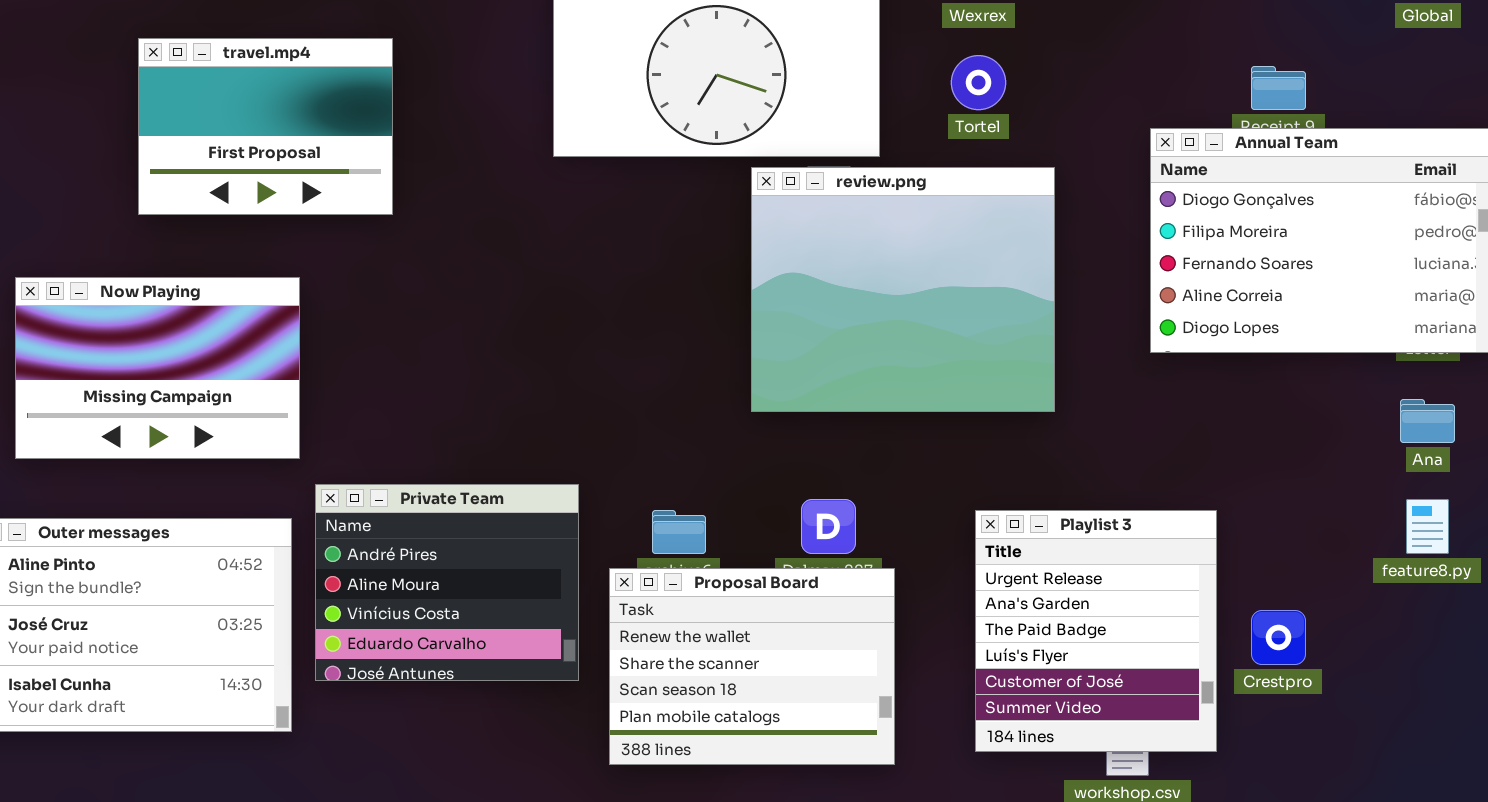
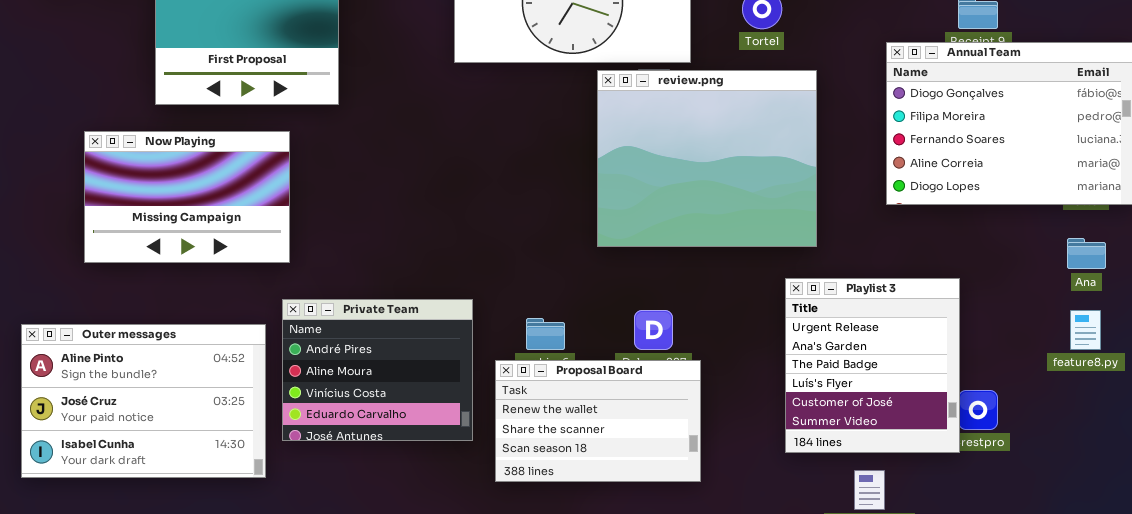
Now Playing: [15,277,300,459] -> [84,131,290,263], moved
Playlist 3: [975,510,1217,752] -> [785,278,960,453], moved
Proposal Board: [609,568,895,765] -> [495,360,701,482], resized

